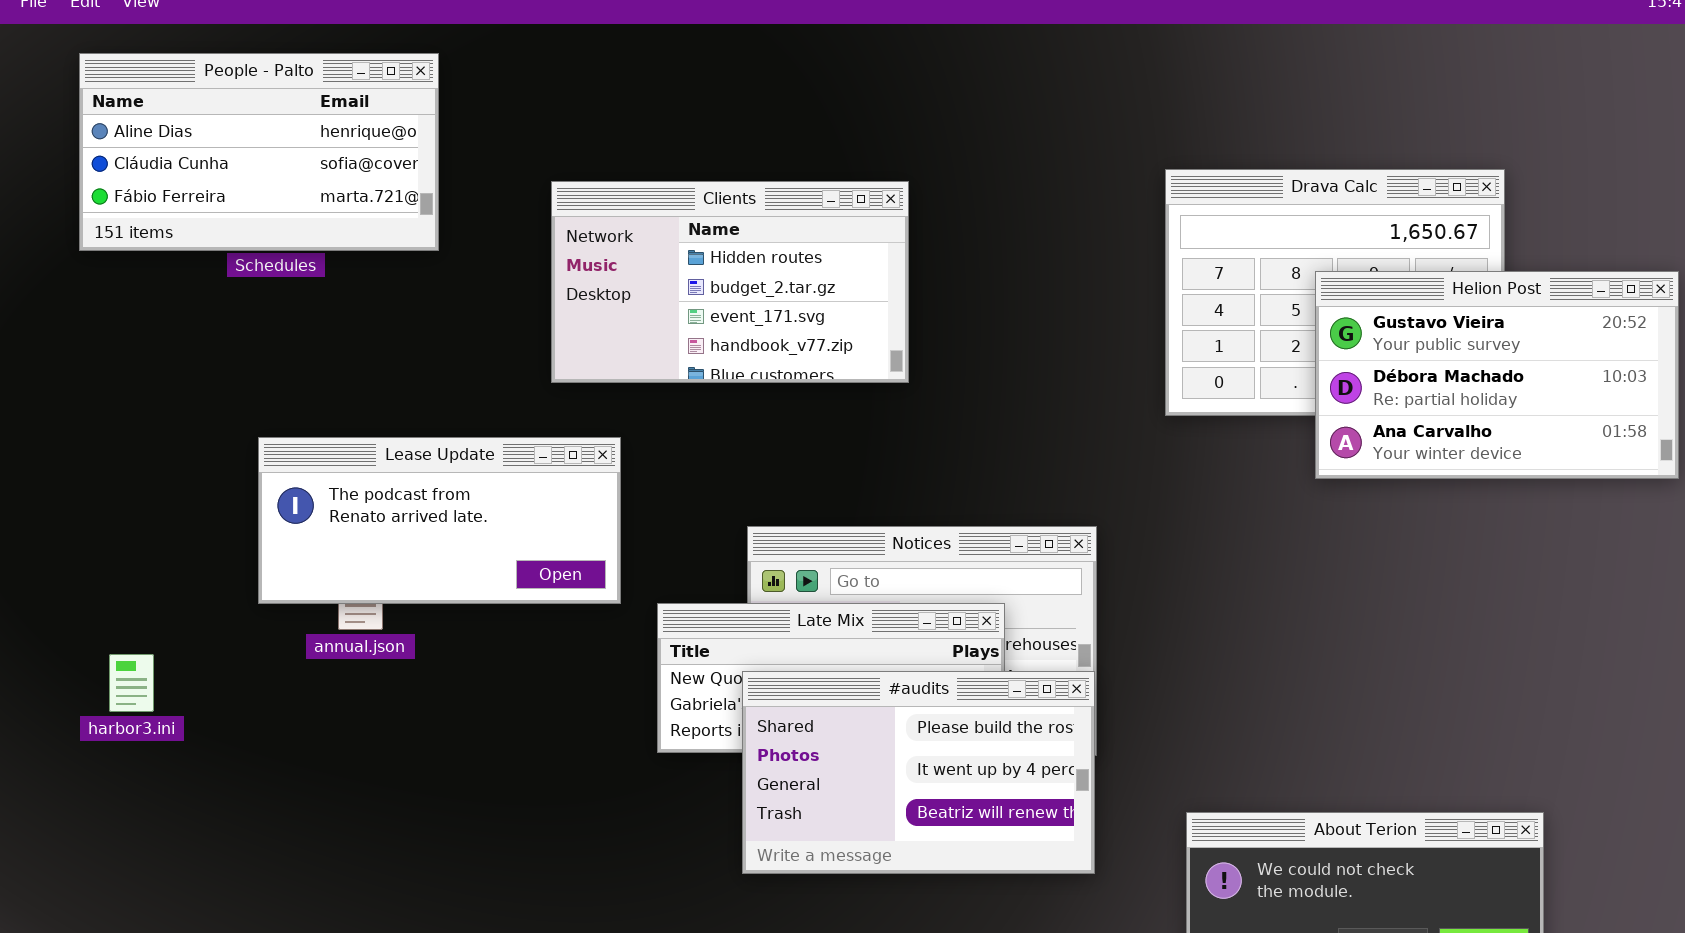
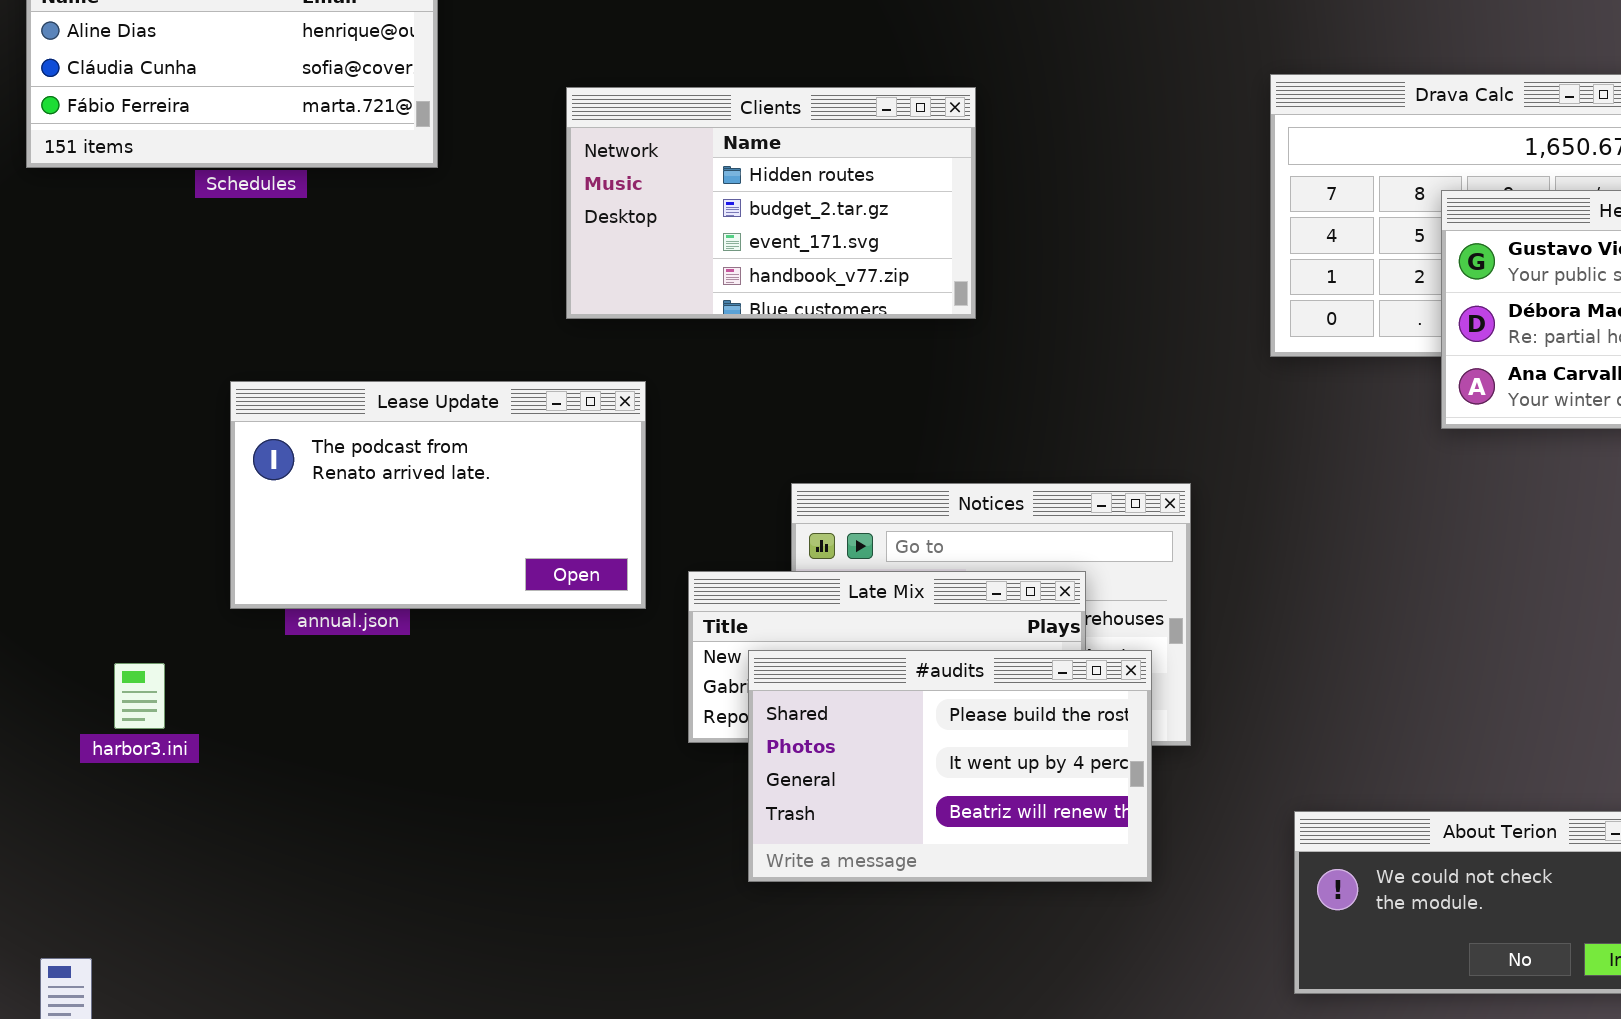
Lease Update: [258,437,621,604] -> [230,381,646,609], resized
harbor3.ini: [109,654,154,712] -> [114,663,165,729], moved
#audits: [742,671,1095,874] -> [748,650,1152,882], moved

